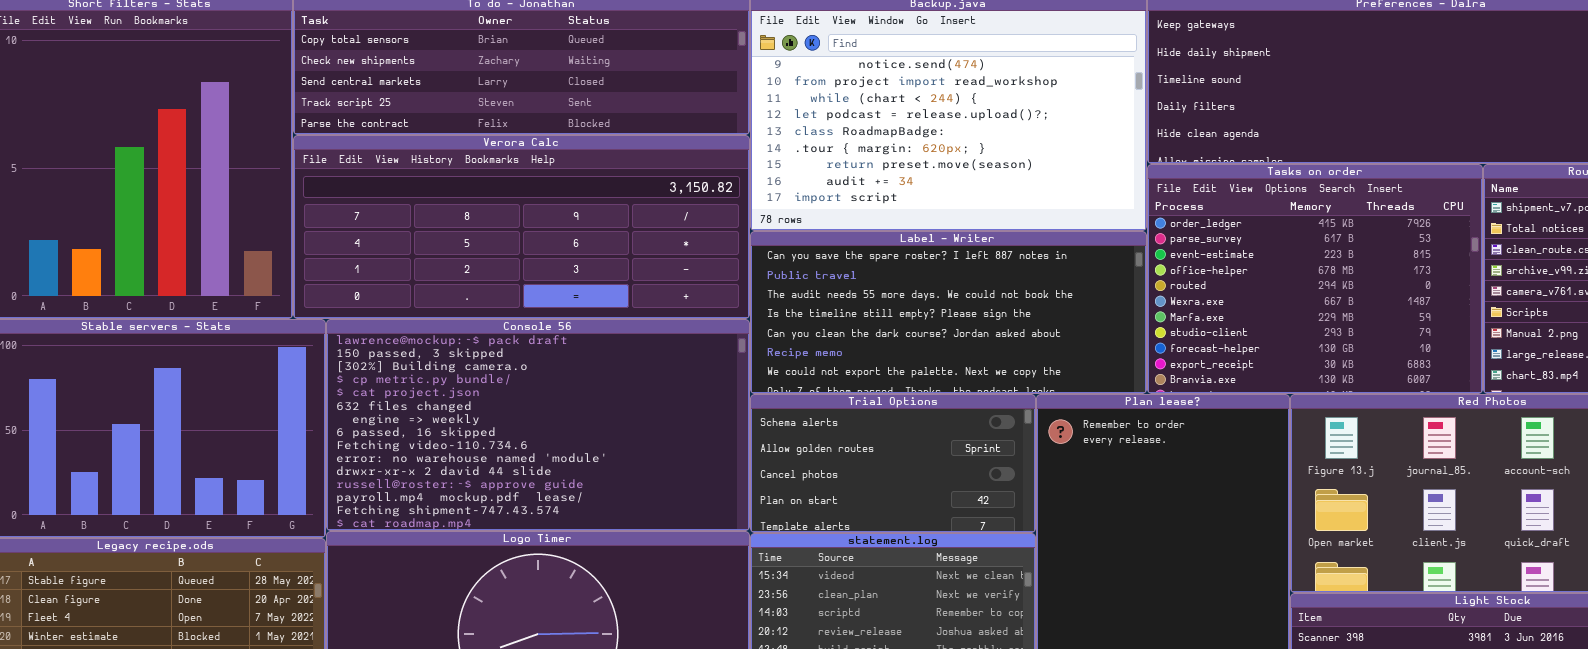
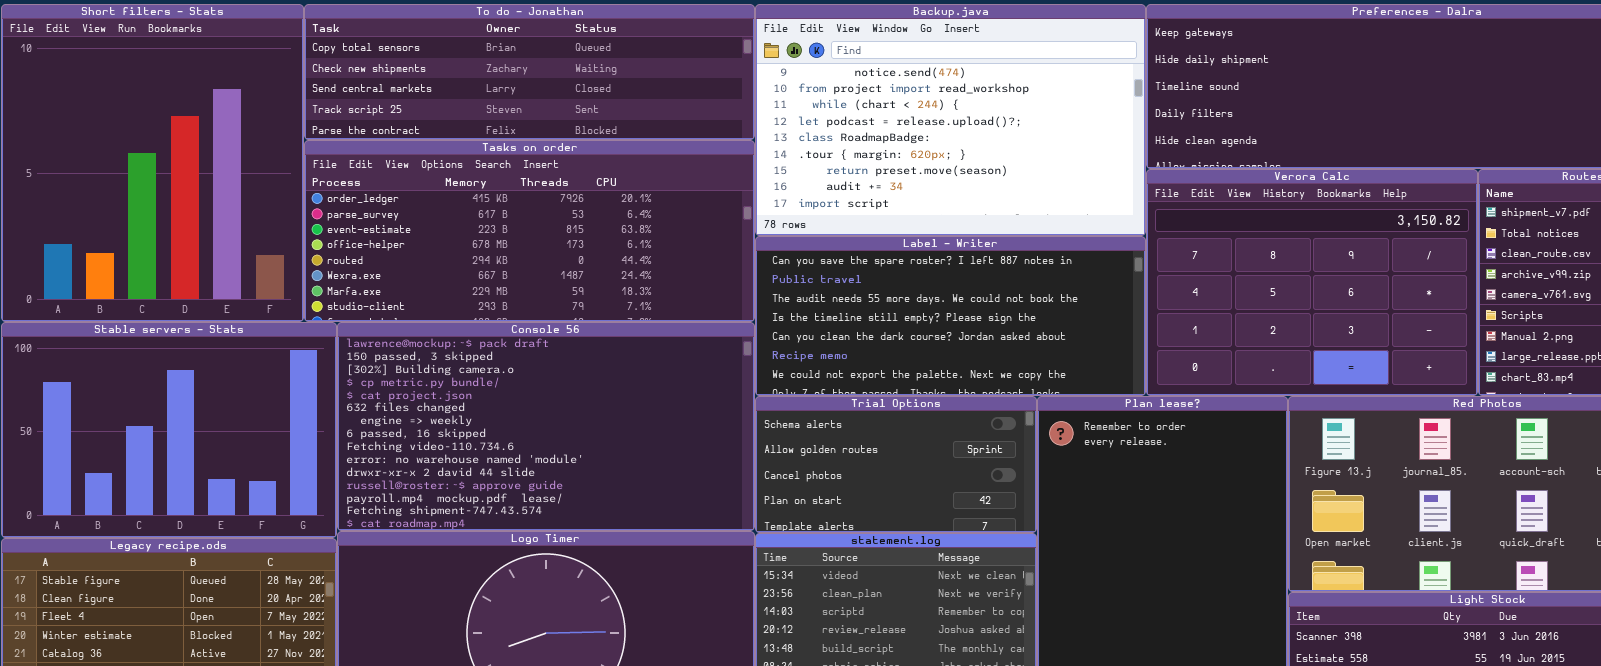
Verora Calc: [293,135,750,319] -> [1146,169,1478,396], moved, resized
Tasks on order: [1147,164,1483,394] -> [304,140,755,322], moved, resized

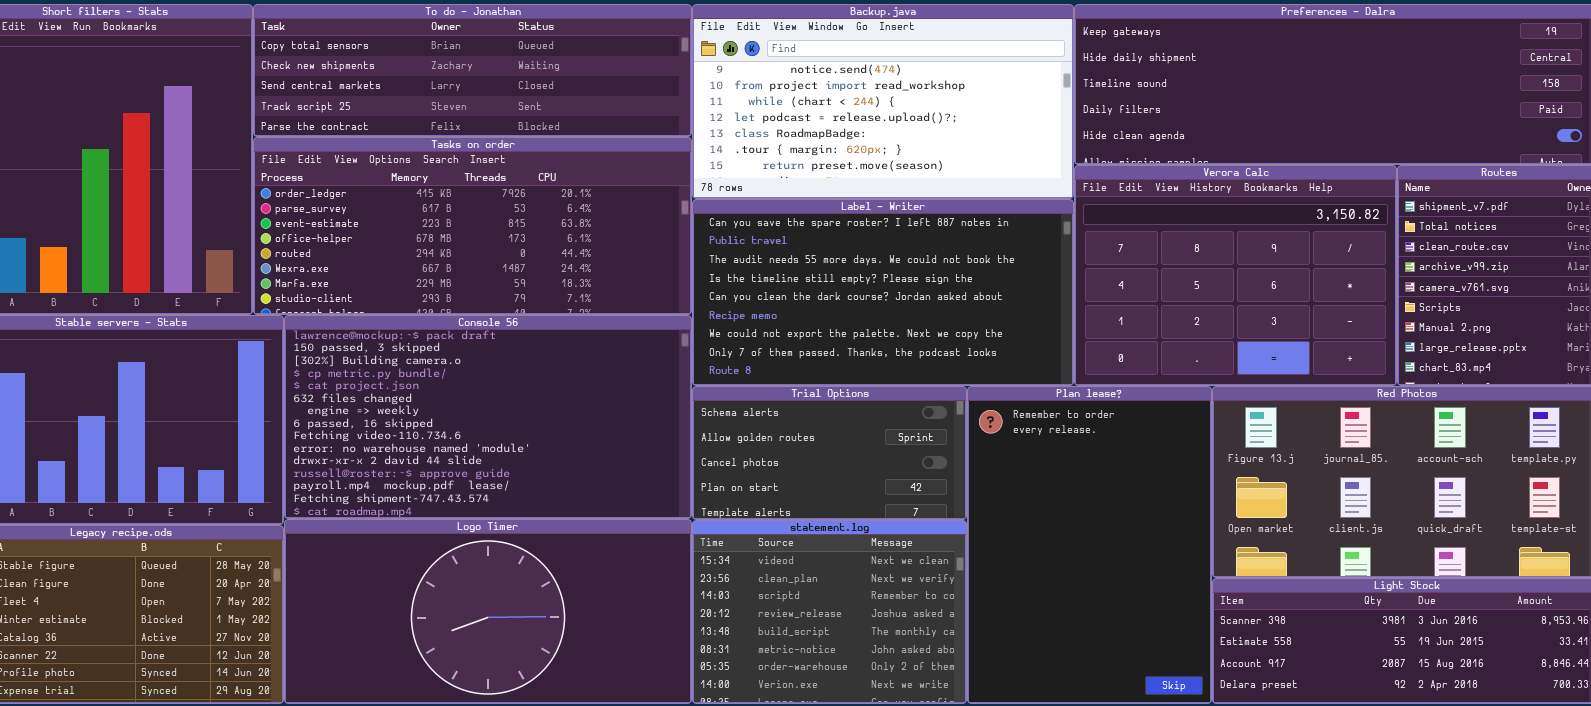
Backup.java: [755,4,1146,236] -> [692,4,1074,199], resized
Label - Writer: [755,236,1146,396] -> [692,199,1074,386], resized

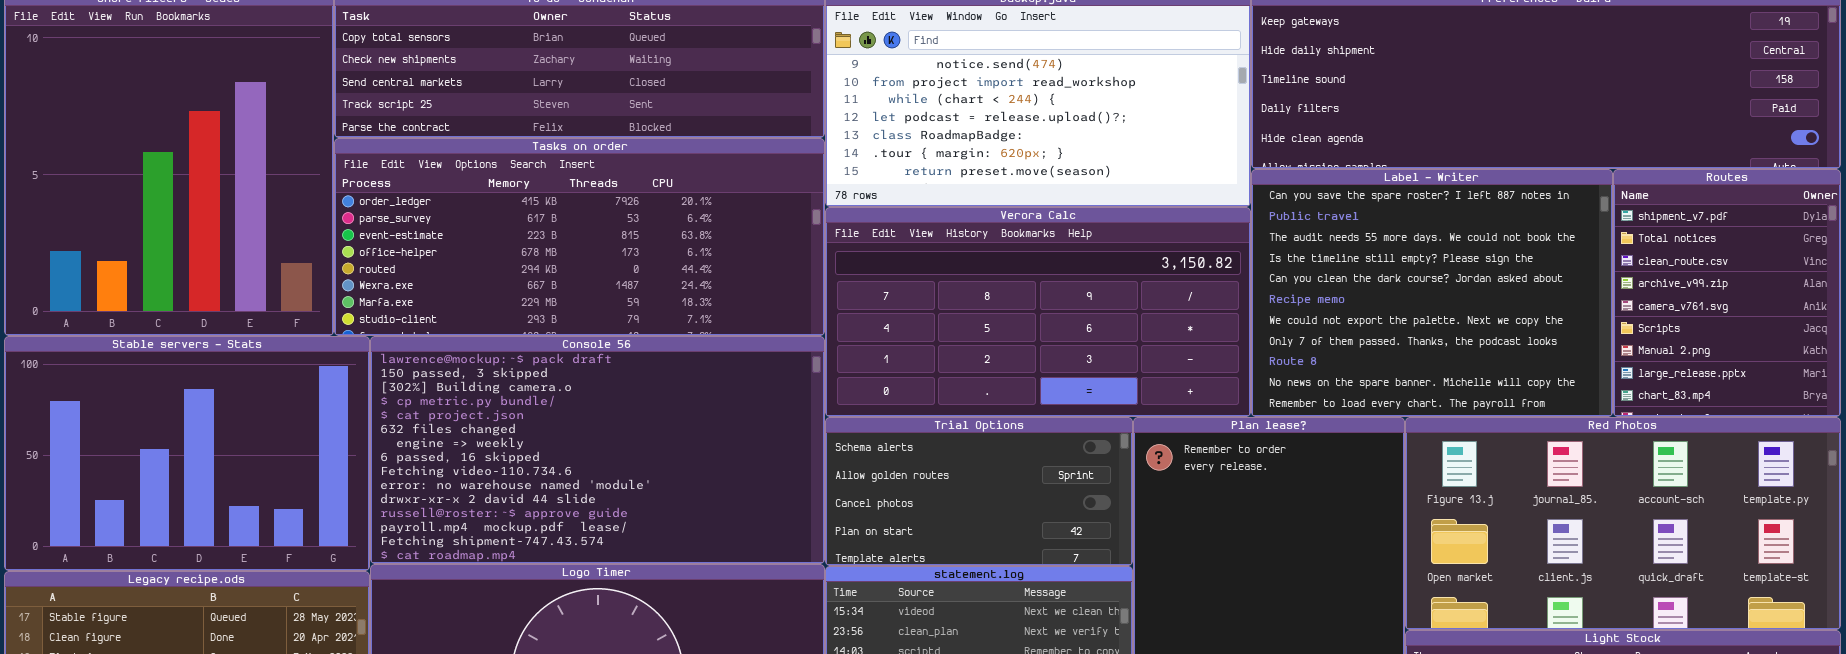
Verora Calc: [1074,165,1397,386] -> [825,207,1251,417], moved, resized
Label - Writer: [692,199,1074,386] -> [1251,169,1613,417], moved, resized

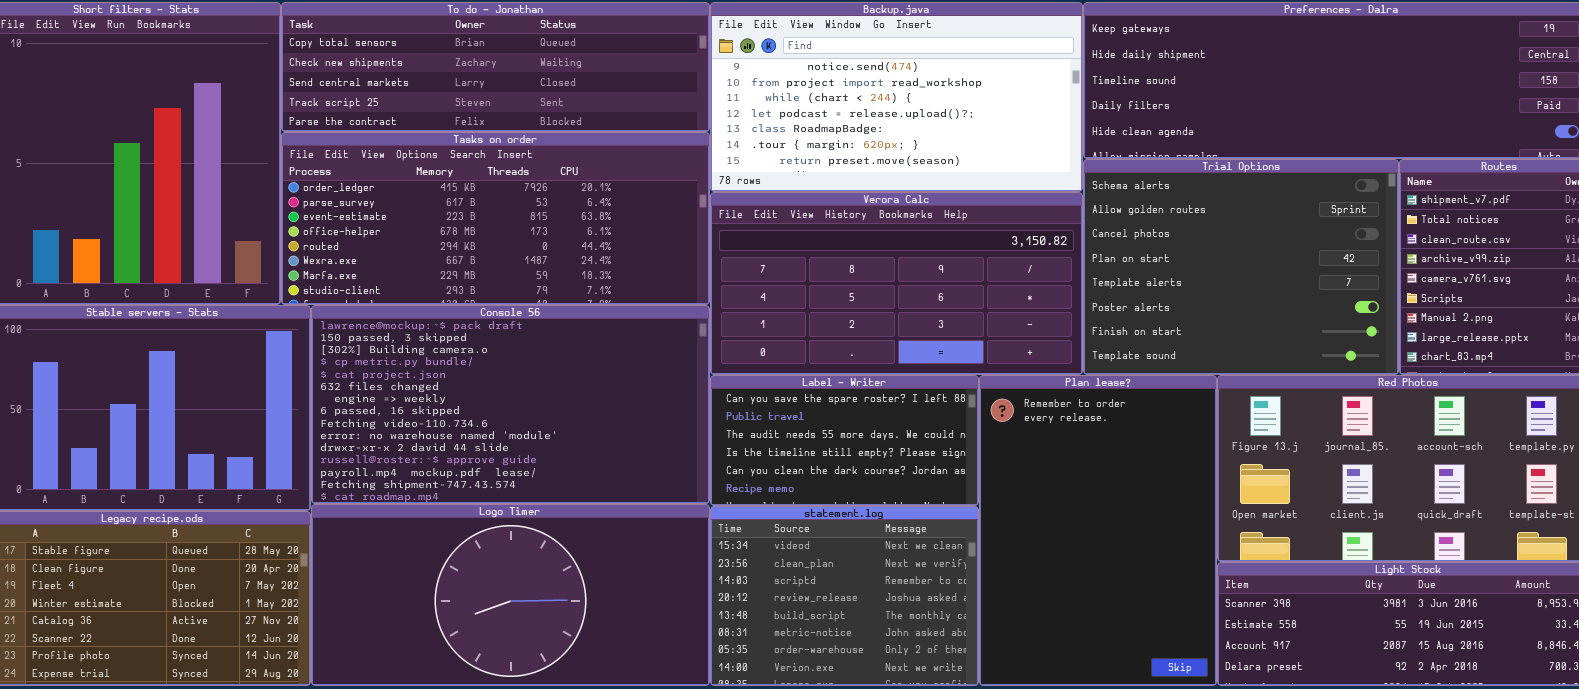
Label - Writer: [1251,169,1613,417] -> [710,375,979,506], moved, resized
Trial Options: [825,417,1133,566] -> [1083,159,1399,375], moved, resized

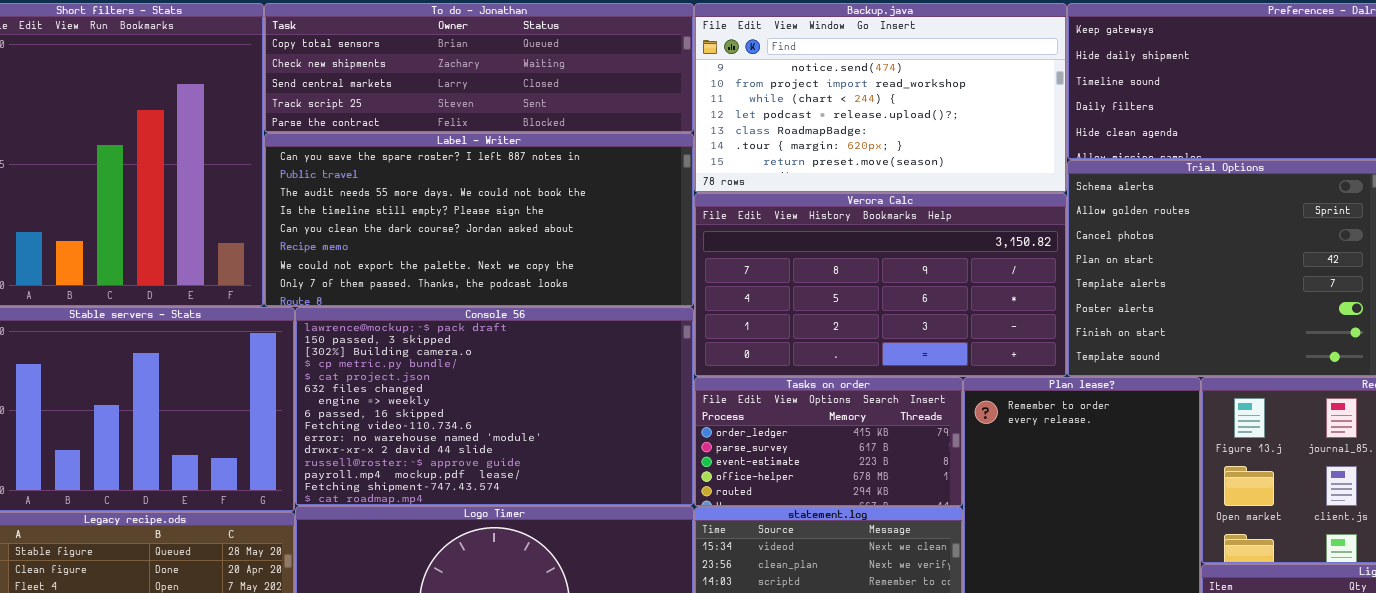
Tasks on order: [281,132,710,305] -> [694,377,963,507], moved, resized
Label - Writer: [710,375,979,506] -> [264,133,694,307], moved, resized

